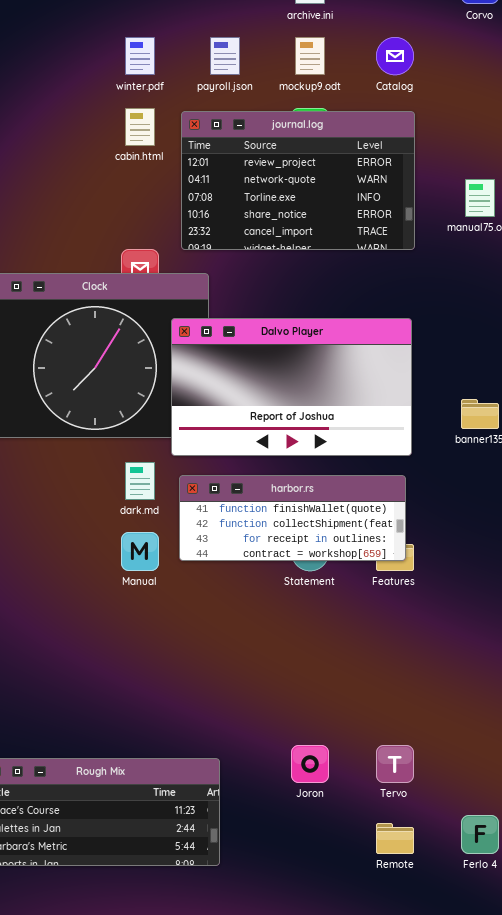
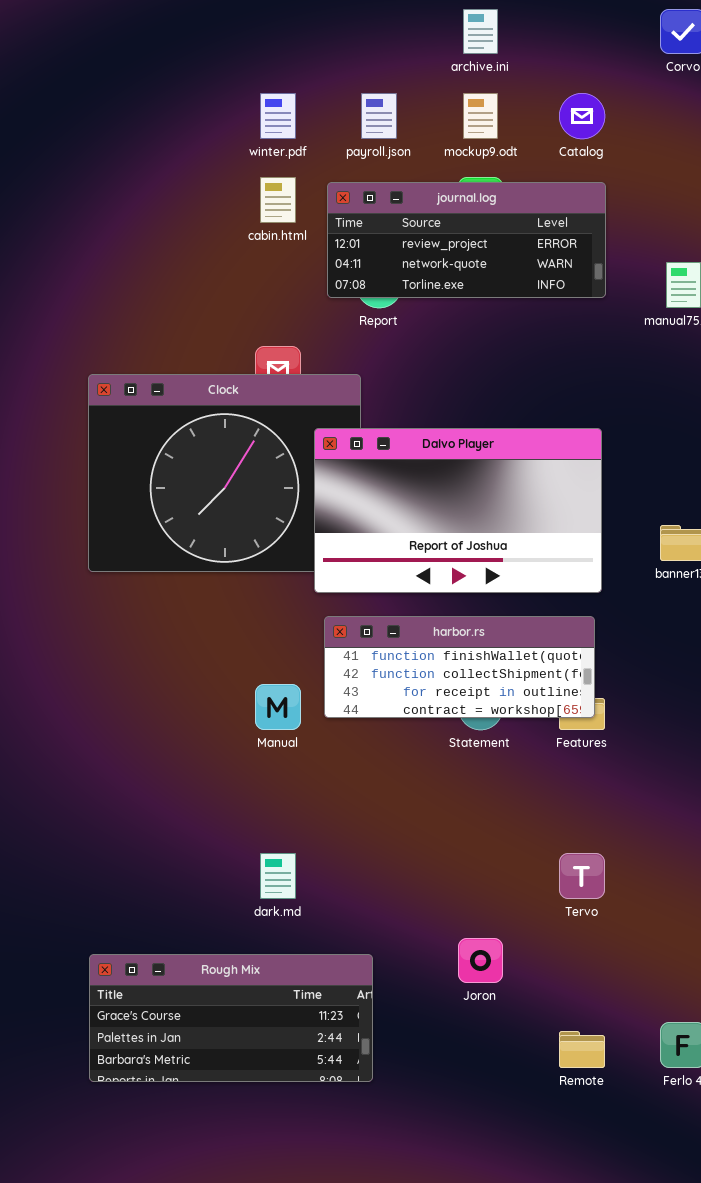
journal.log: [181,111,415,250] -> [327,182,606,298], resized
dark.md: [125,462,155,500] -> [260,853,296,899], moved
Tervo: [376,745,414,783] -> [559,853,605,899], moved

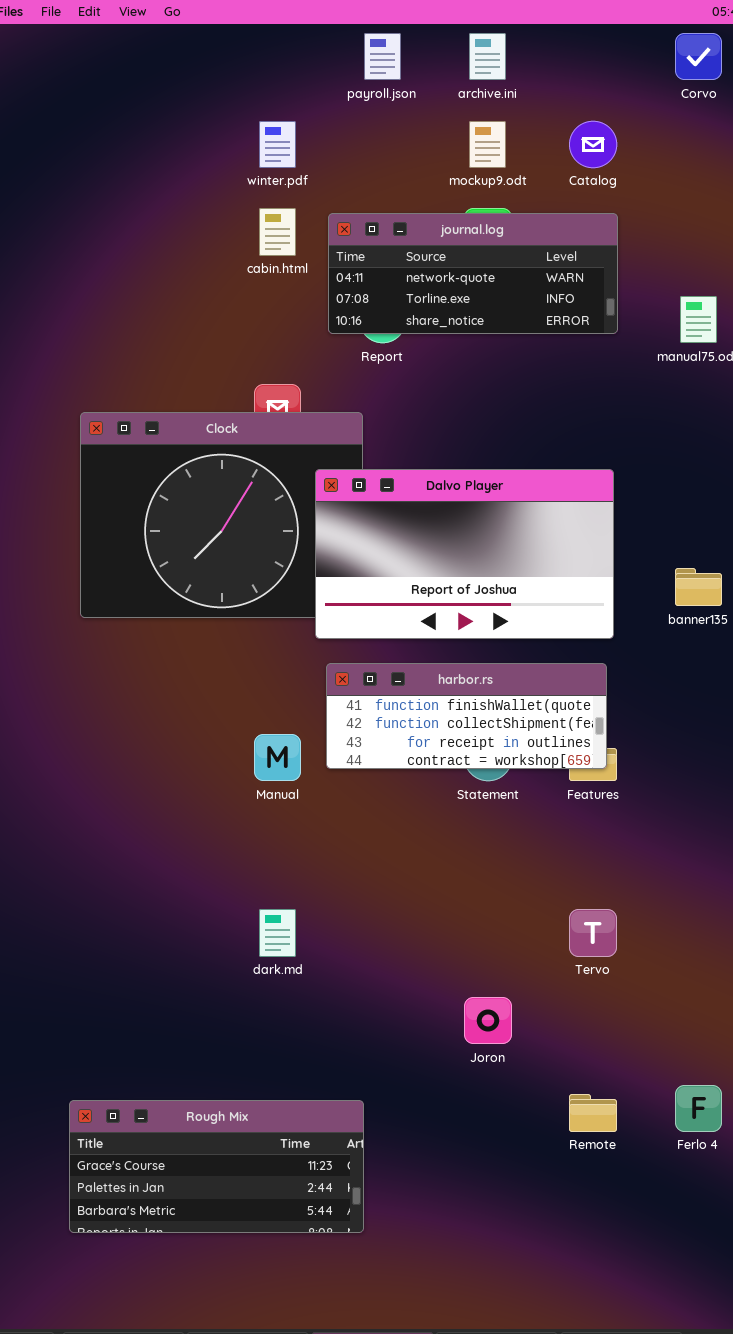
payroll.json: [361,93,397,139] -> [364,33,401,80], moved
journal.log: [327,182,606,298] -> [328,213,618,334], scrolled down 1 row
Rough Mix: [89,954,373,1082] -> [69,1100,364,1233], moved

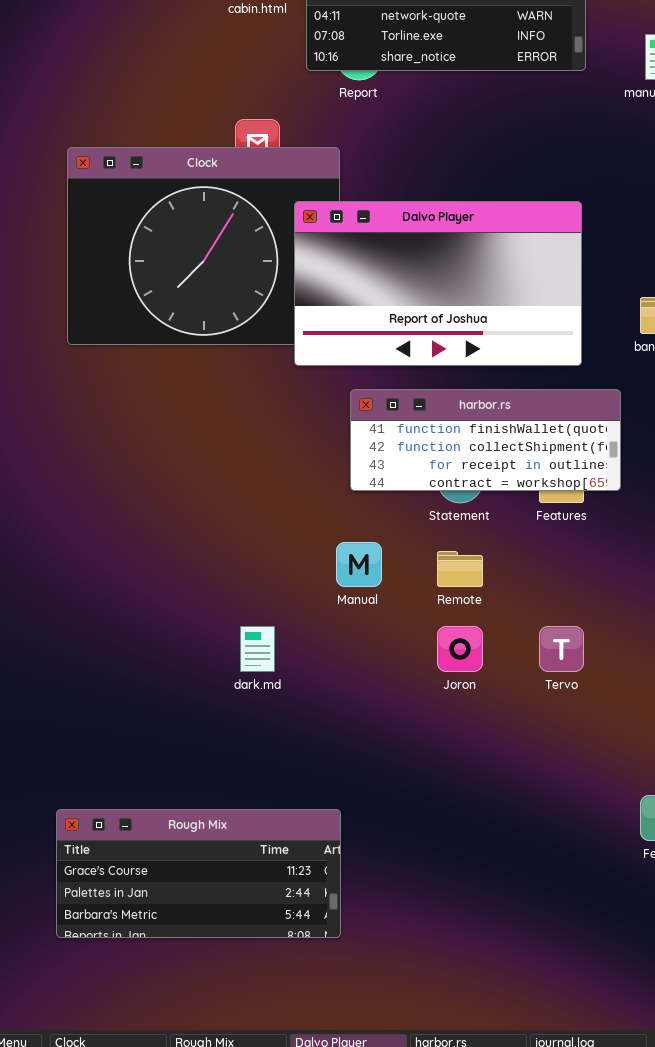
harbor.rs: [326,663,607,769] -> [350,389,621,491], moved
Manual: [254,734,301,781] -> [336,542,382,587], moved
Joron: [464,997,512,1044] -> [437,626,483,672], moved
Remote: [569,1094,617,1132] -> [437,551,483,587], moved

